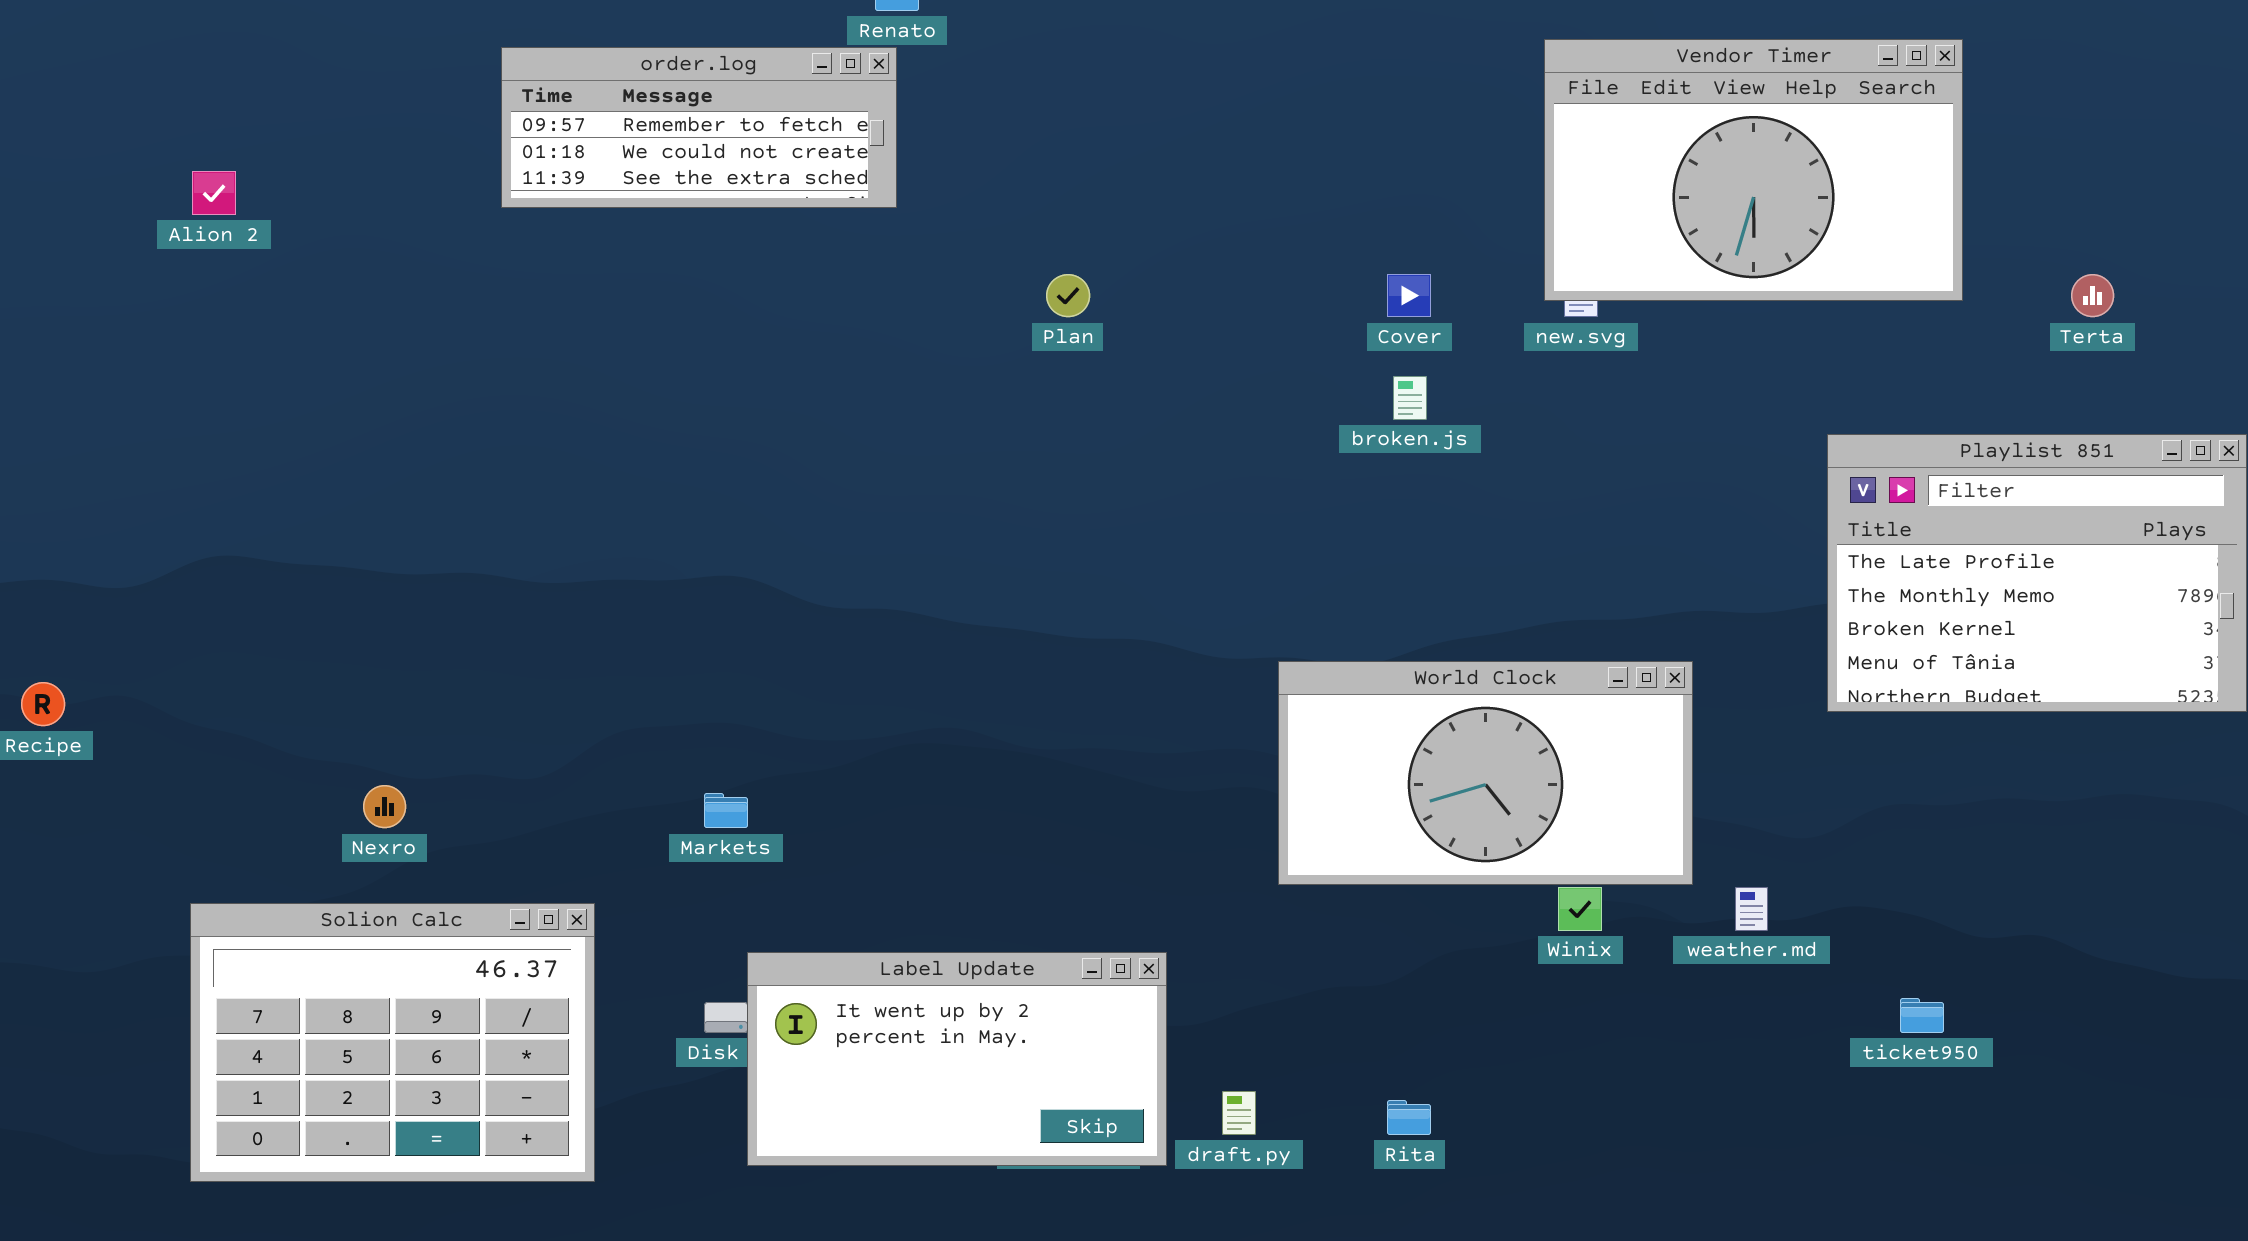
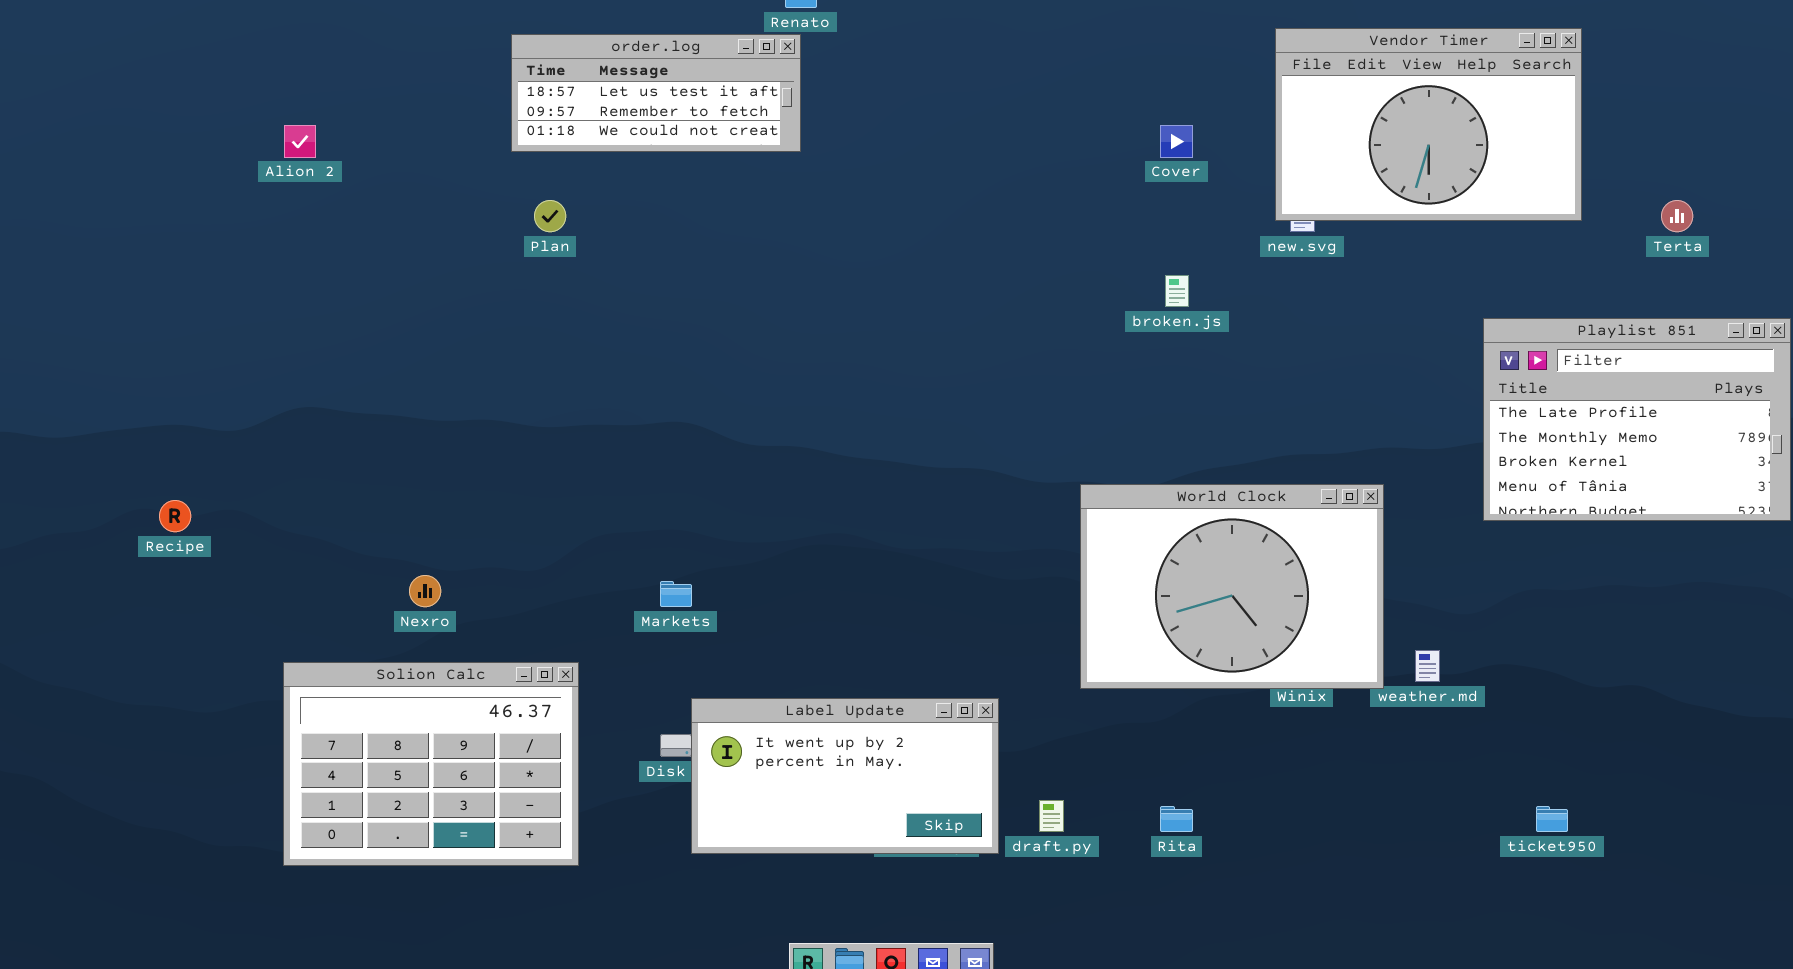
order.log: [501,47,897,208] -> [511,34,801,152], scrolled up 1 row
Plan: [1046,274,1090,317] -> [534,200,566,232], moved
Cover: [1387,274,1431,317] -> [1160,125,1193,158], moved
World Clock: [1278,661,1693,885] -> [1080,484,1384,689], resized
ticket950: [1900,998,1944,1033] -> [1536,806,1568,832], moved

